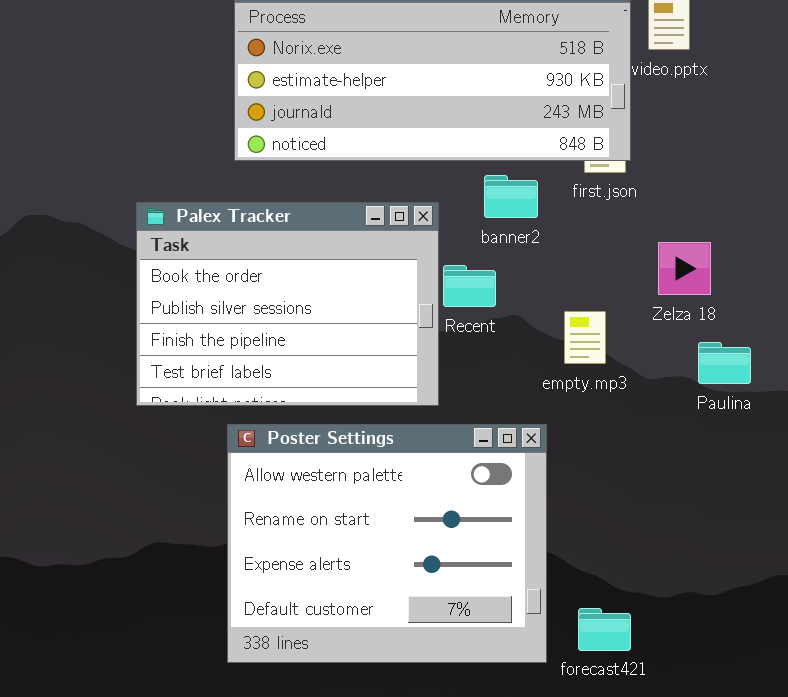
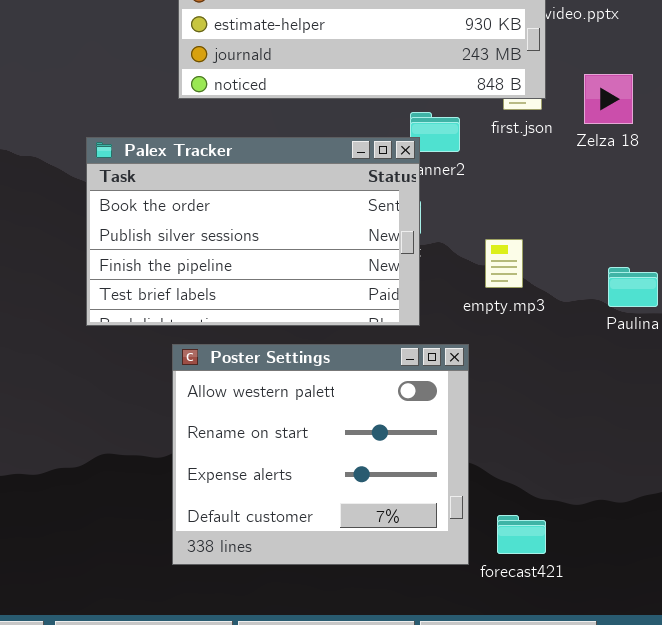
Palex Tracker: [136,202,439,406] -> [86,137,420,326], resized
Zelza 18: [658,242,711,295] -> [584,74,633,124], moved

